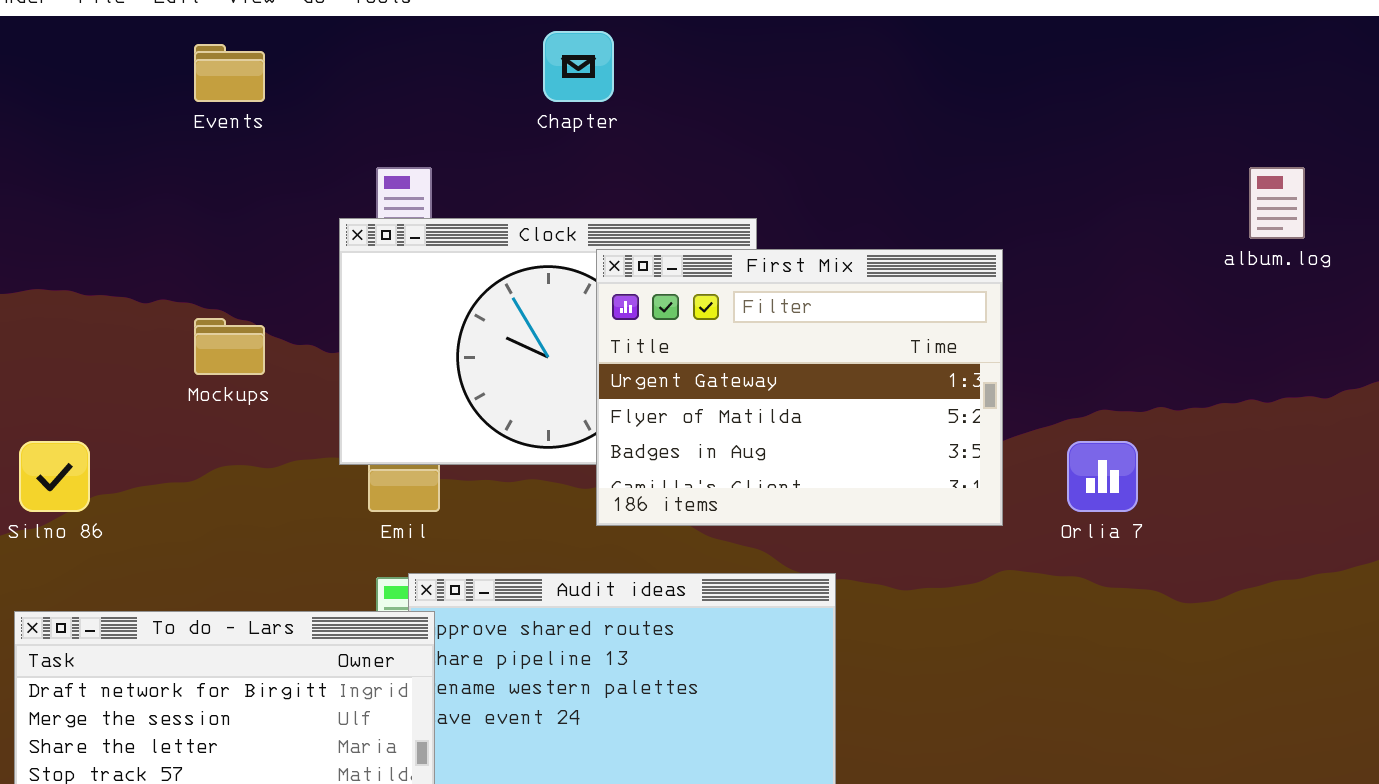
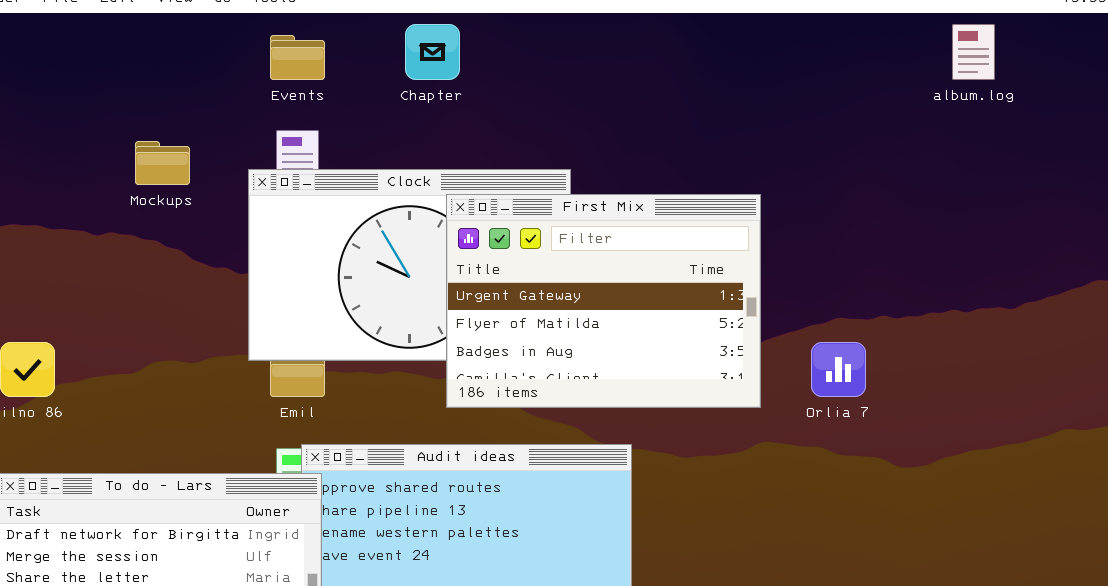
Events: [194,44,265,102] -> [270,35,325,80], moved
album.log: [1249,167,1305,239] -> [952,24,995,80], moved
Mockups: [194,318,265,375] -> [135,141,190,185], moved

